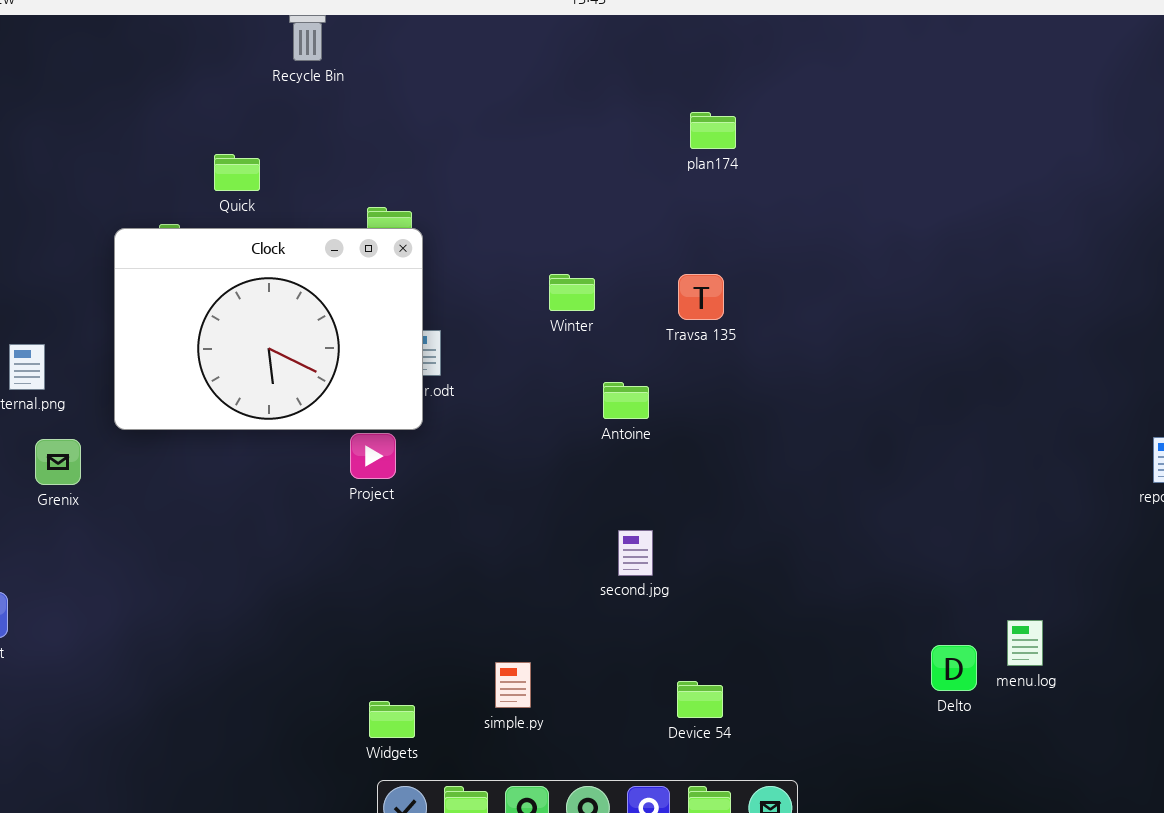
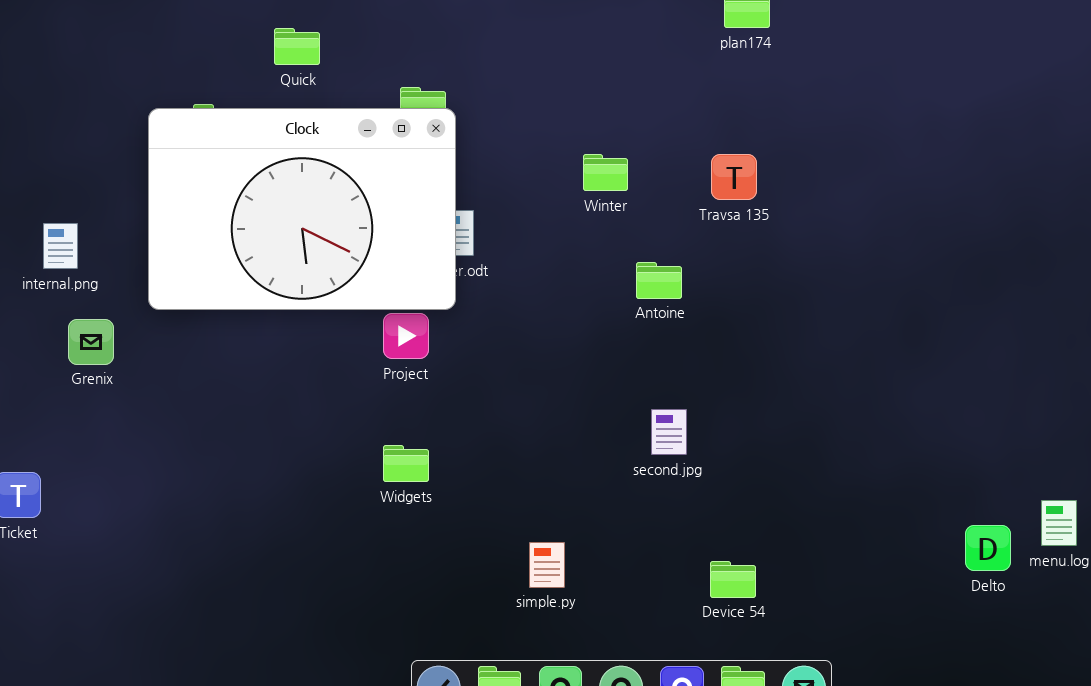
Quick: [214,154,260,191] -> [274,28,320,65], moved
Widgets: [369,701,415,738] -> [383,445,429,482], moved

